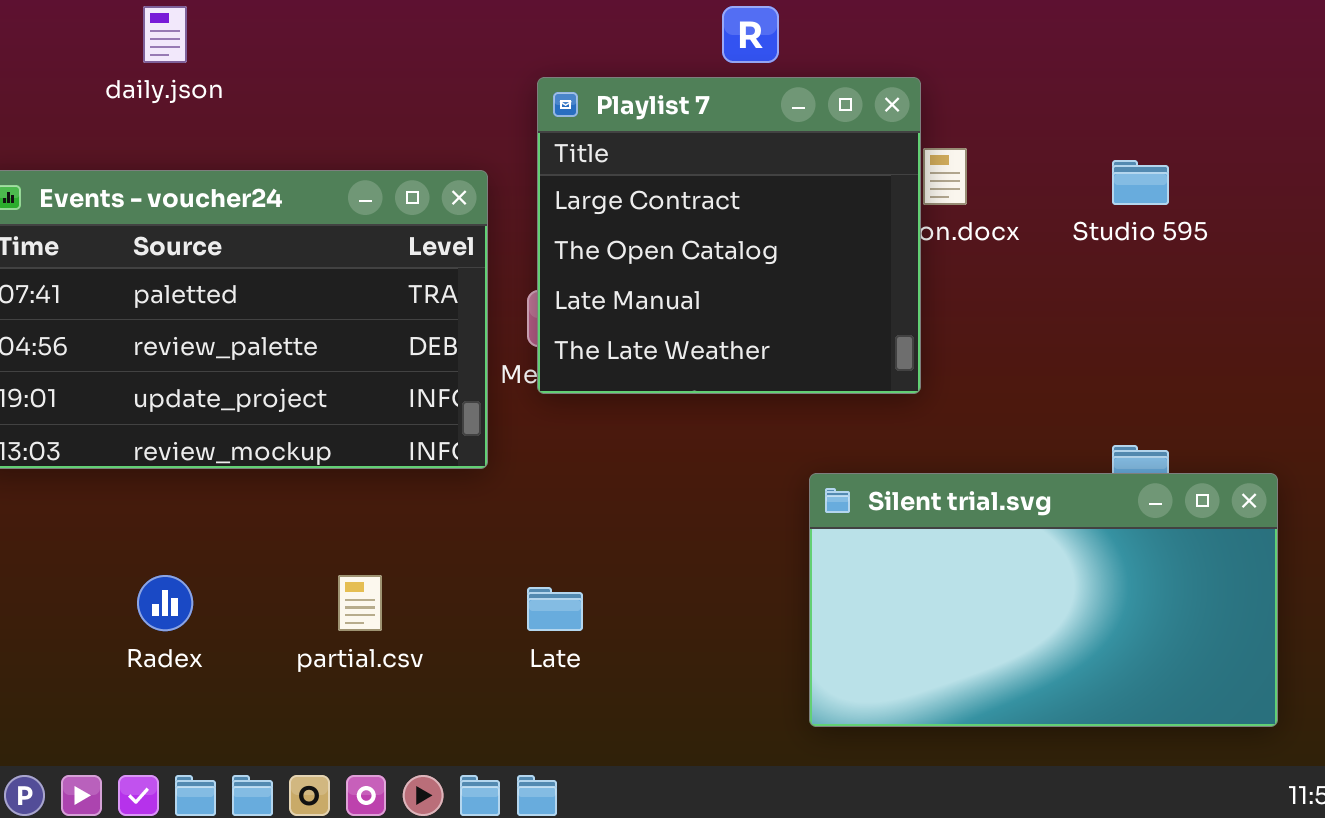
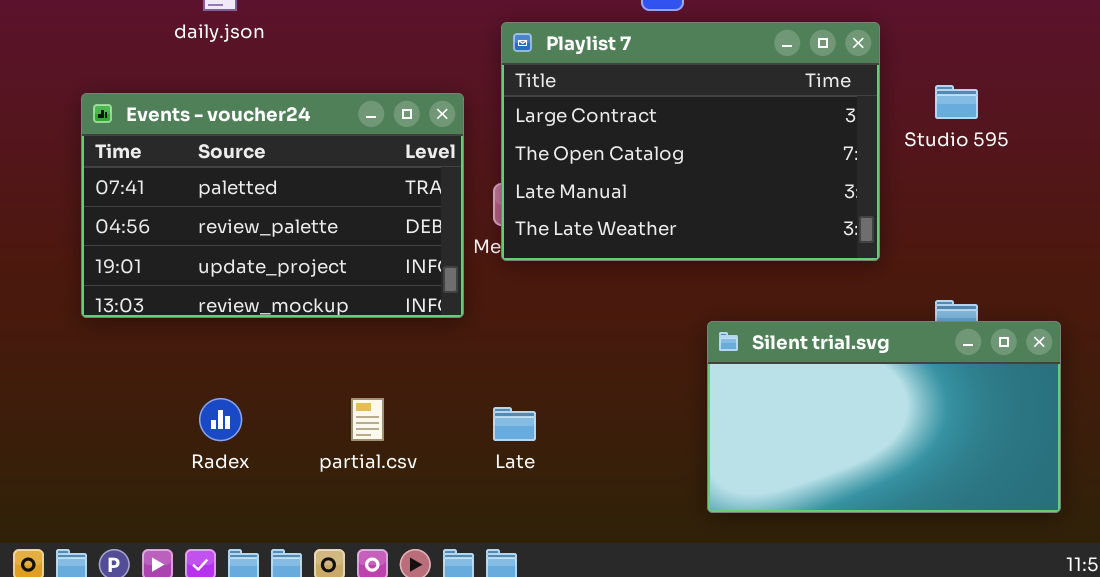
Playlist 7: [537,77,921,394] -> [501,22,880,261], resized

